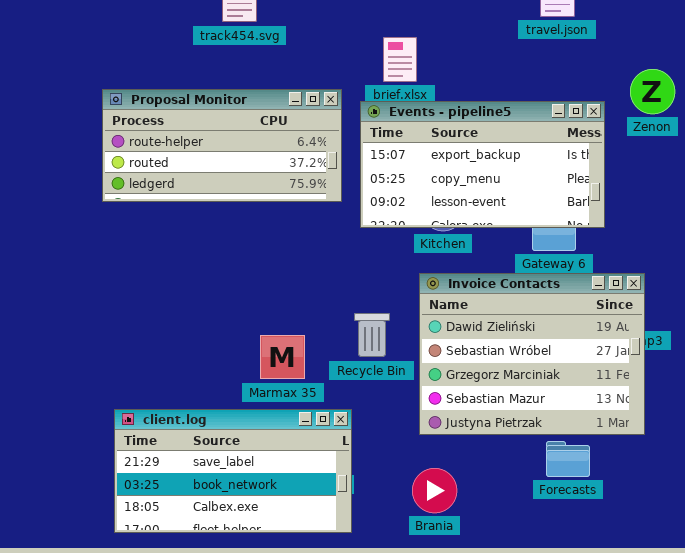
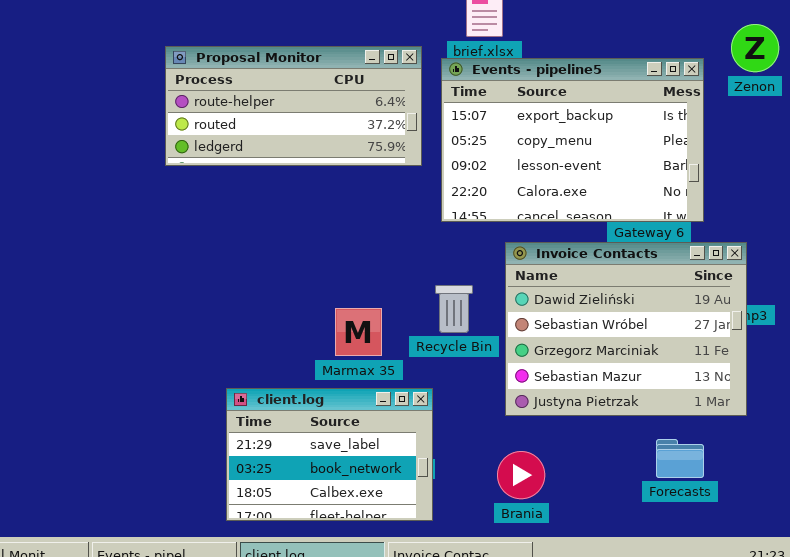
Events - pipeline5: [360,101,605,228] -> [441,58,704,222], resized
client.log: [114,409,352,533] -> [226,388,433,521], resized
Forecasts: [546,441,590,477] -> [656,439,704,478], moved

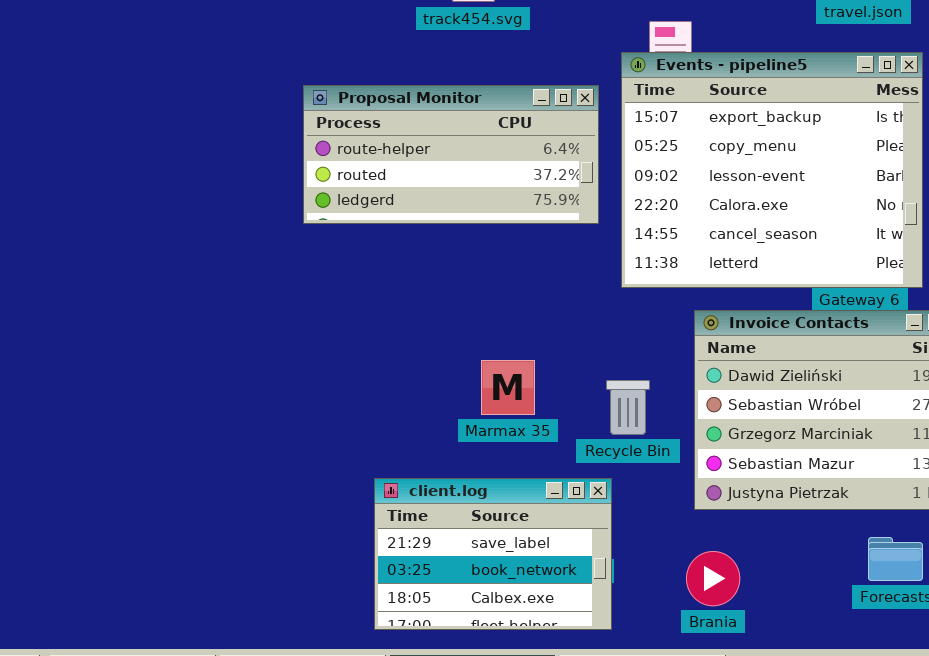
Events - pipeline5: [441,58,704,222] -> [621,52,923,288], resized
Recycle Bin: [435,285,473,333] -> [606,380,650,435], moved
Marmax 35: [335,308,382,356] -> [481,360,535,415], moved

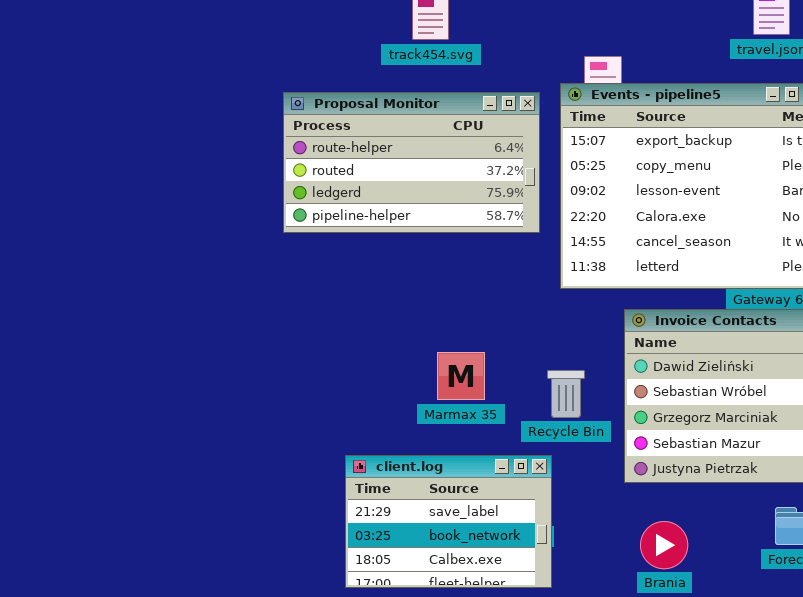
Proposal Monitor: [303,85,599,224] -> [283,92,540,233], resized
Brania: [686,551,740,606] -> [640,521,688,569], moved

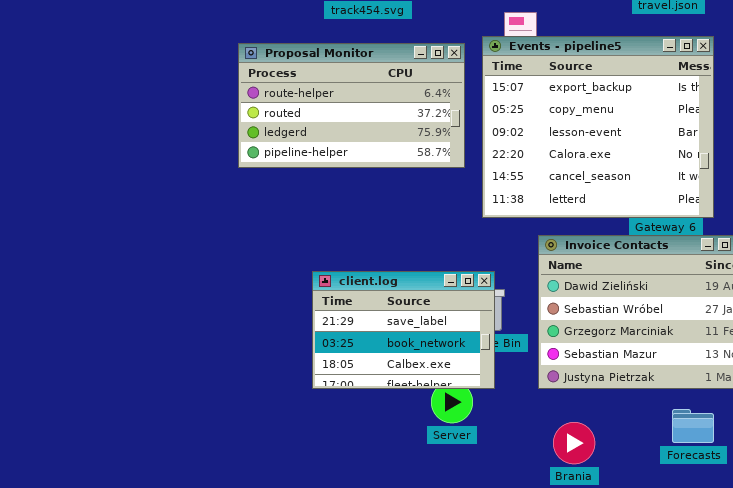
client.log: [345,455,552,588] -> [312,271,495,389], moved

